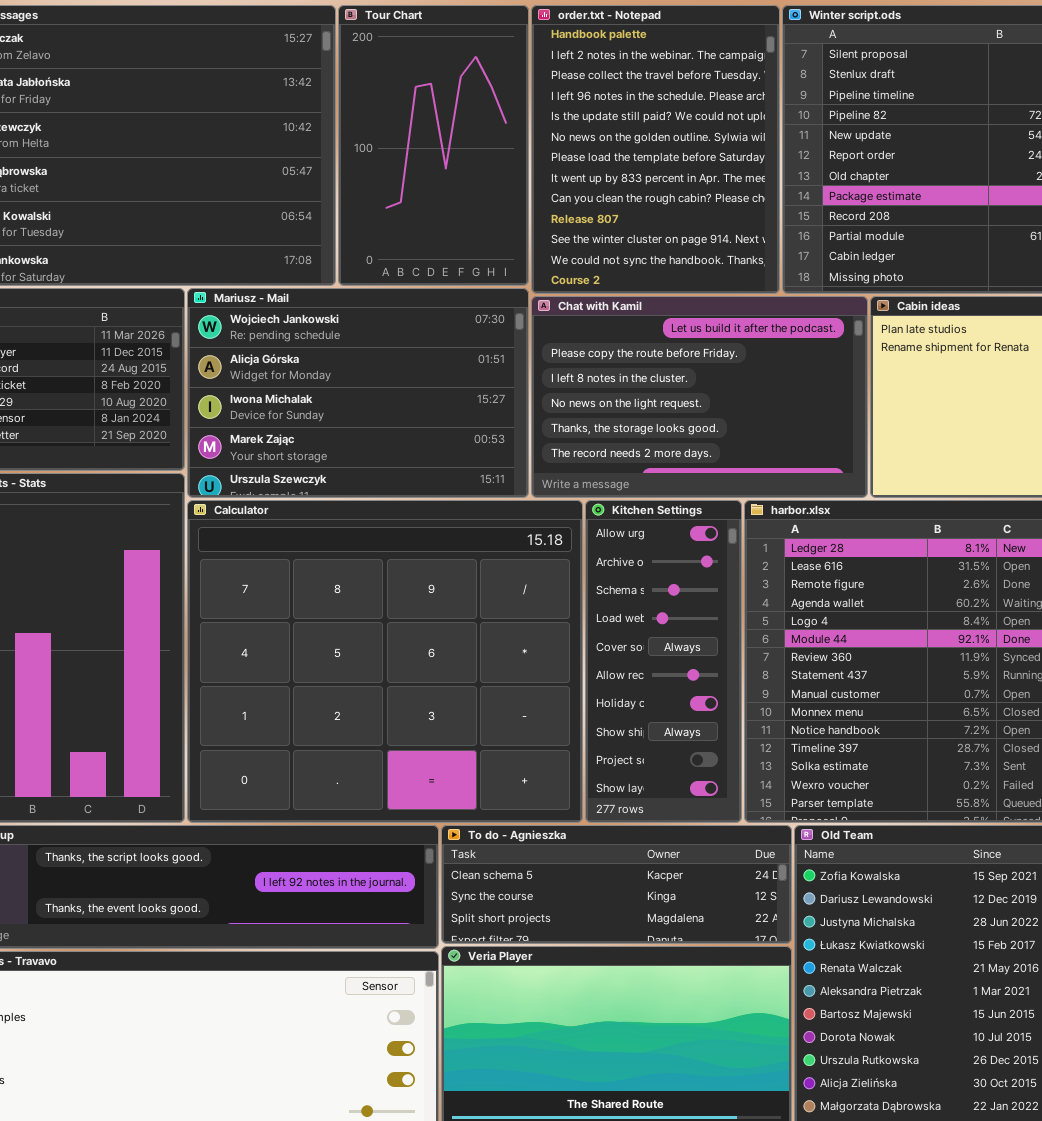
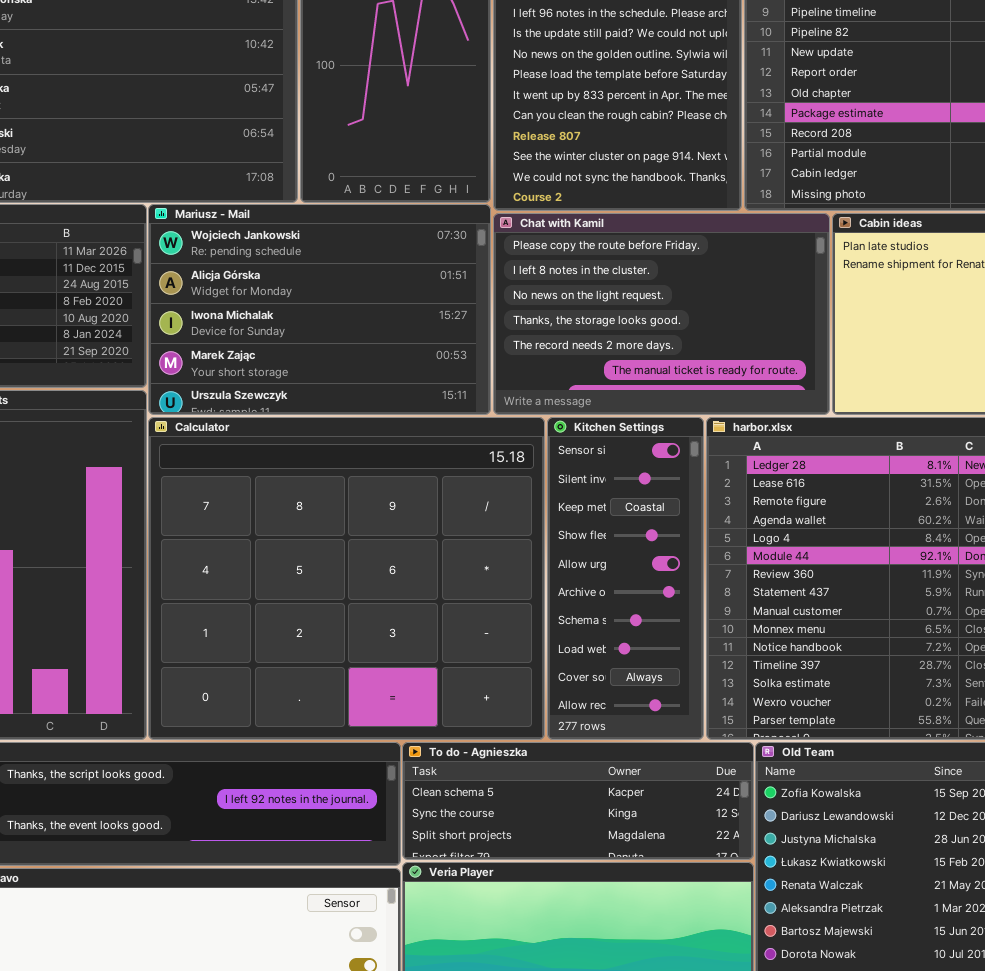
Chat with Kamil: [531,296,868,498] -> [493,213,830,415], scrolled down 1 row
Kitchen Settings: [585,500,742,823] -> [547,417,704,740], scrolled up 4 rows

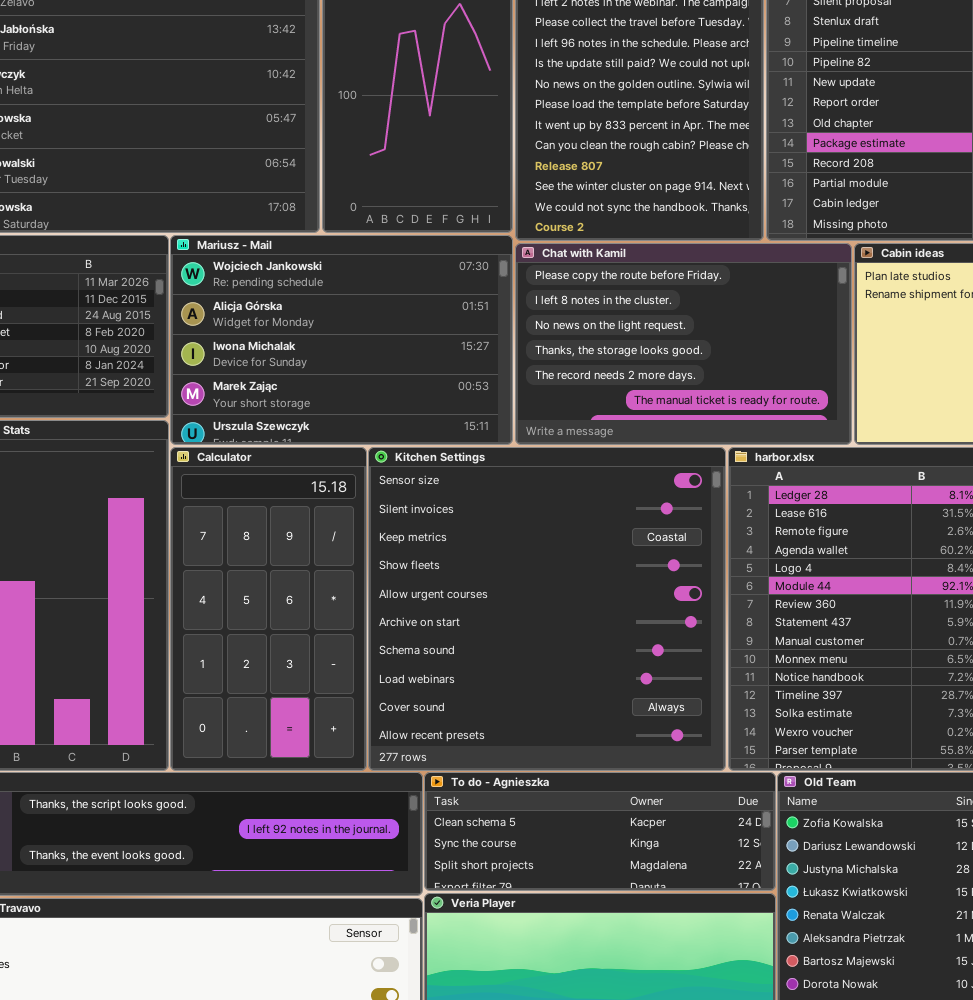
Calculator: [148,417,545,740] -> [170,447,367,771], resized
Kitchen Settings: [547,417,704,740] -> [368,447,726,771], resized

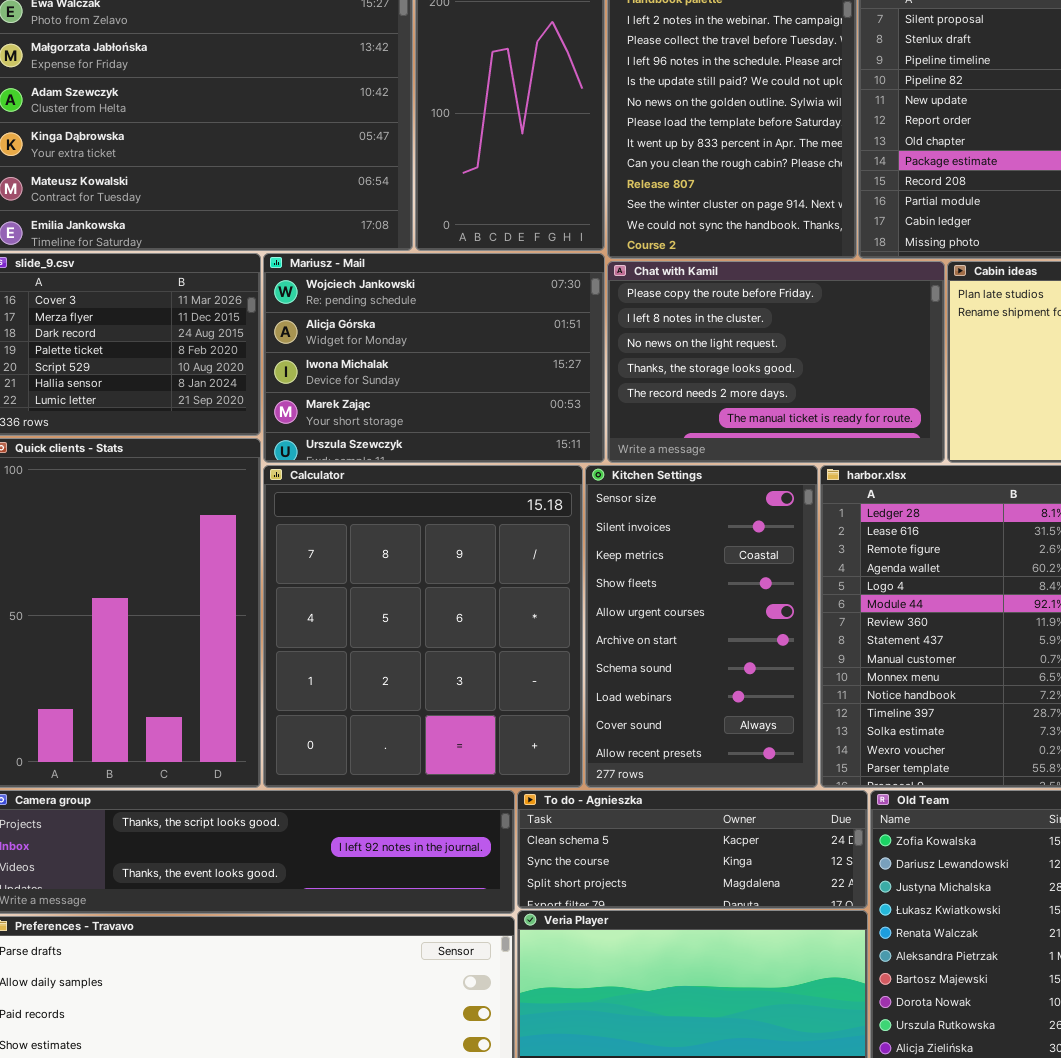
Calculator: [170,447,367,771] -> [263,465,583,788], resized
Kitchen Settings: [368,447,726,771] -> [585,465,818,788], resized

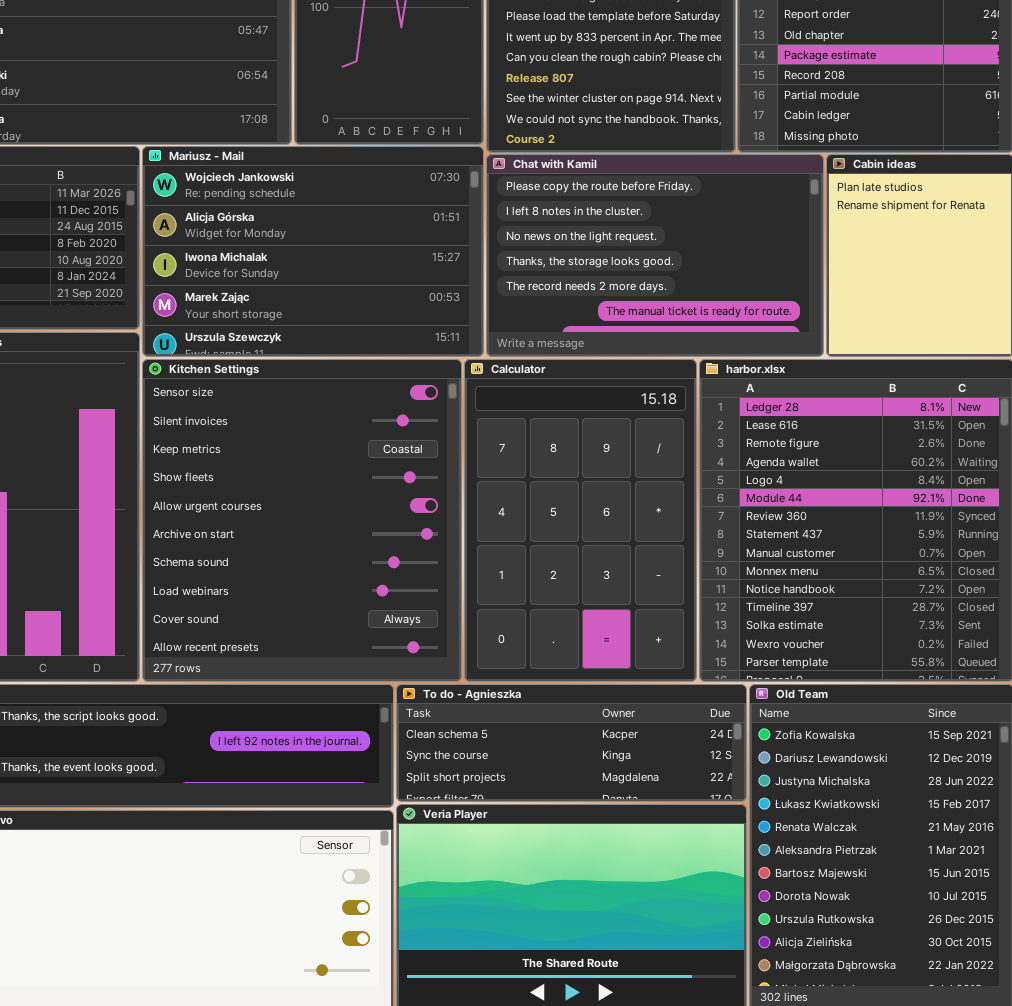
Calculator: [263,465,583,788] -> [464,359,697,682], moved, resized
Kitchen Settings: [585,465,818,788] -> [142,359,462,682], moved, resized

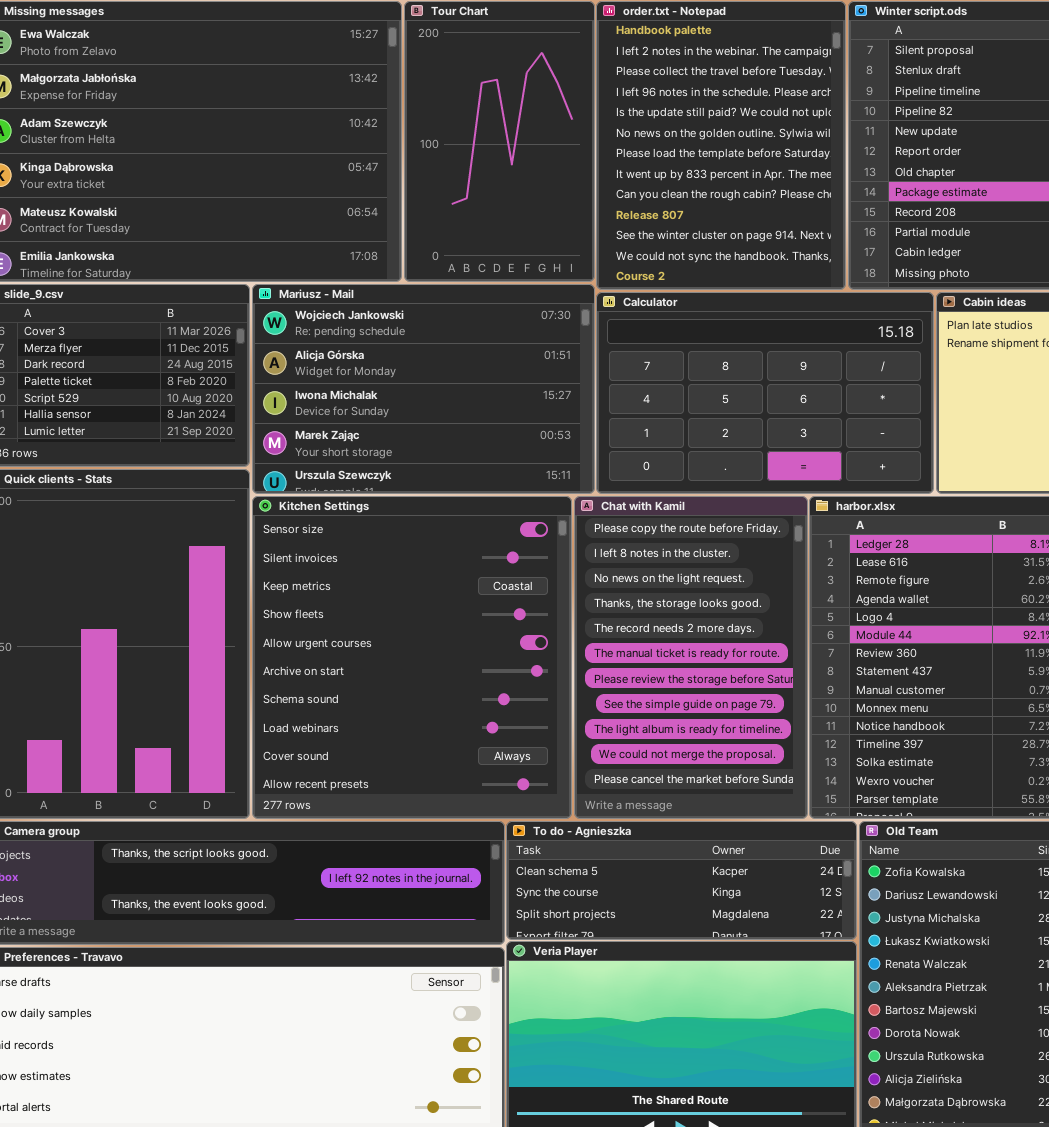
Chat with Kamil: [486,154,824,357] -> [574,496,808,819], moved, resized
Calculator: [464,359,697,682] -> [596,292,934,494], moved, resized

